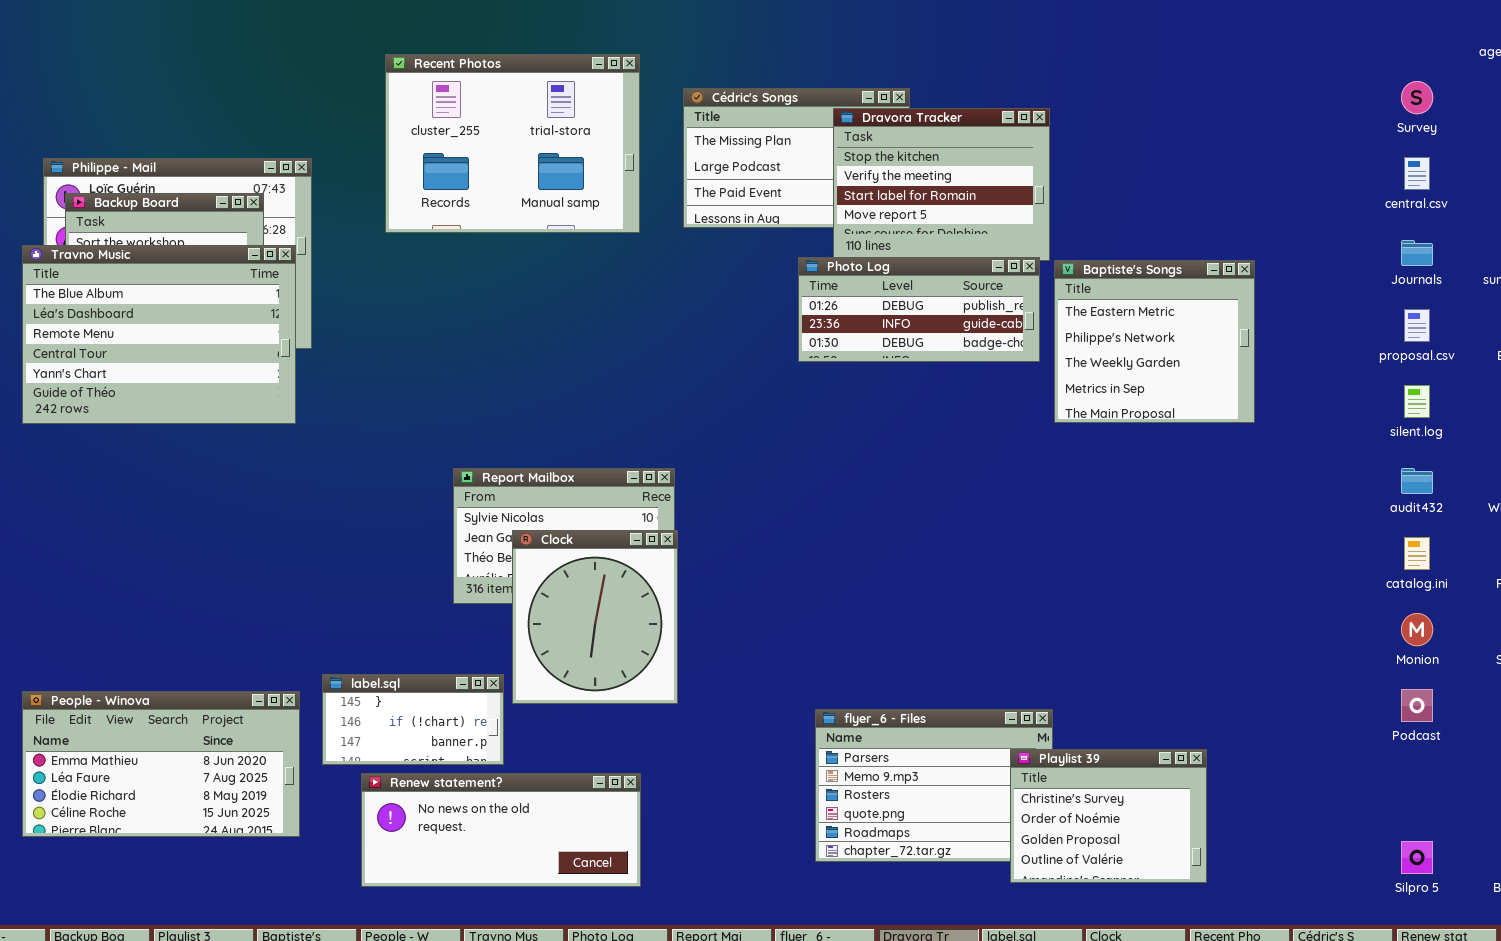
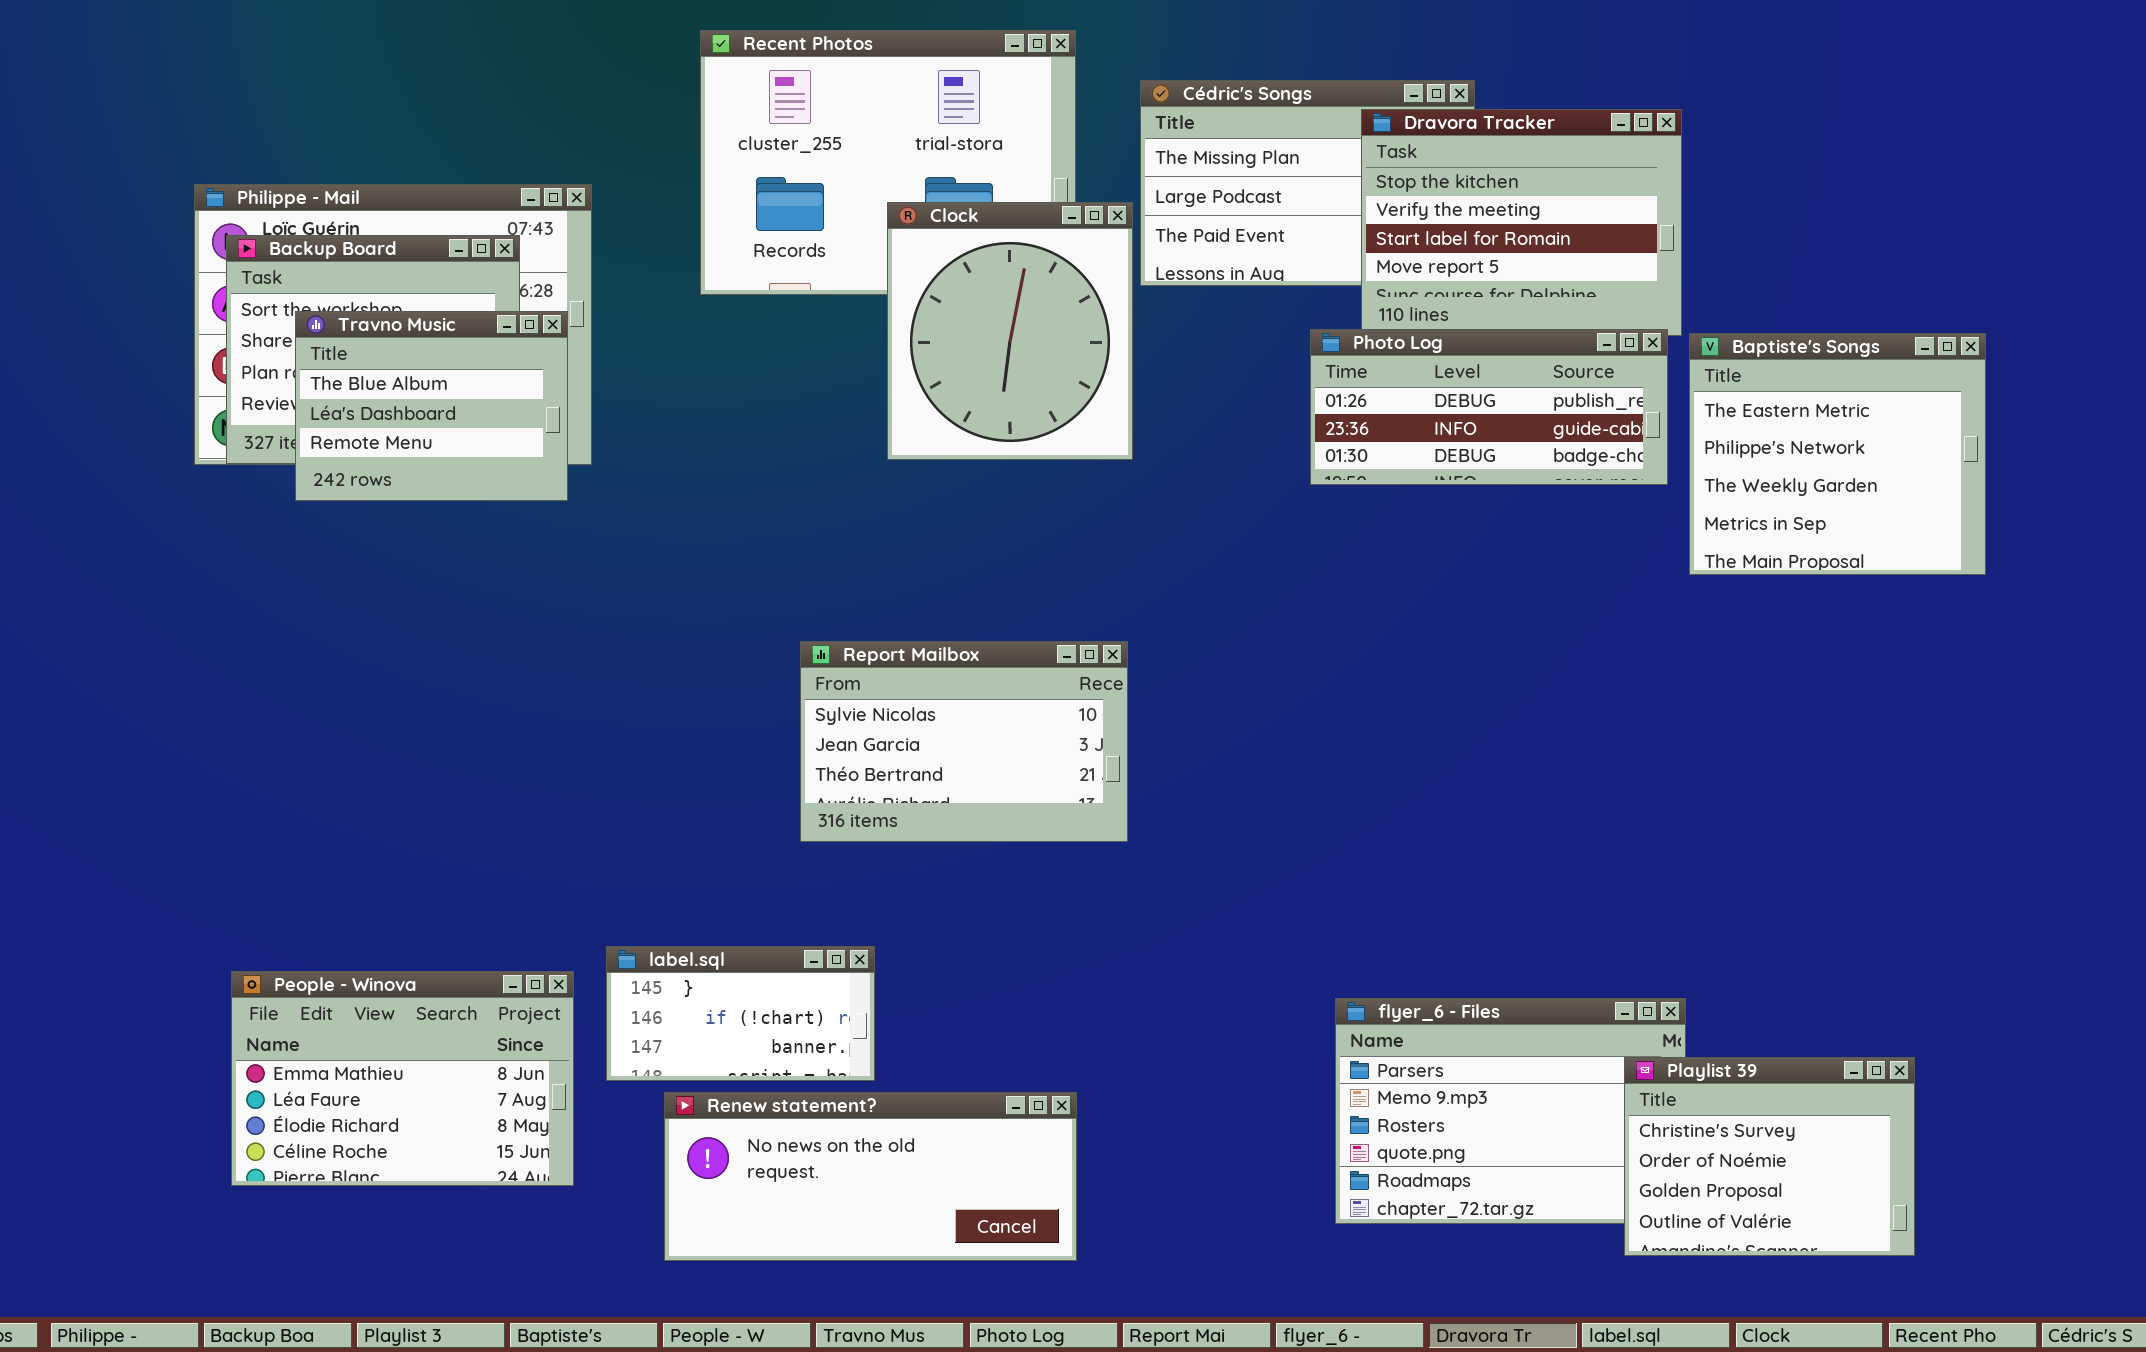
Travno Music: [22,245,296,424] -> [295,311,568,501], resized
Clock: [512,530,678,704] -> [887,202,1133,460], moved
People - Winova: [22,691,300,837] -> [231,971,574,1186], resized

